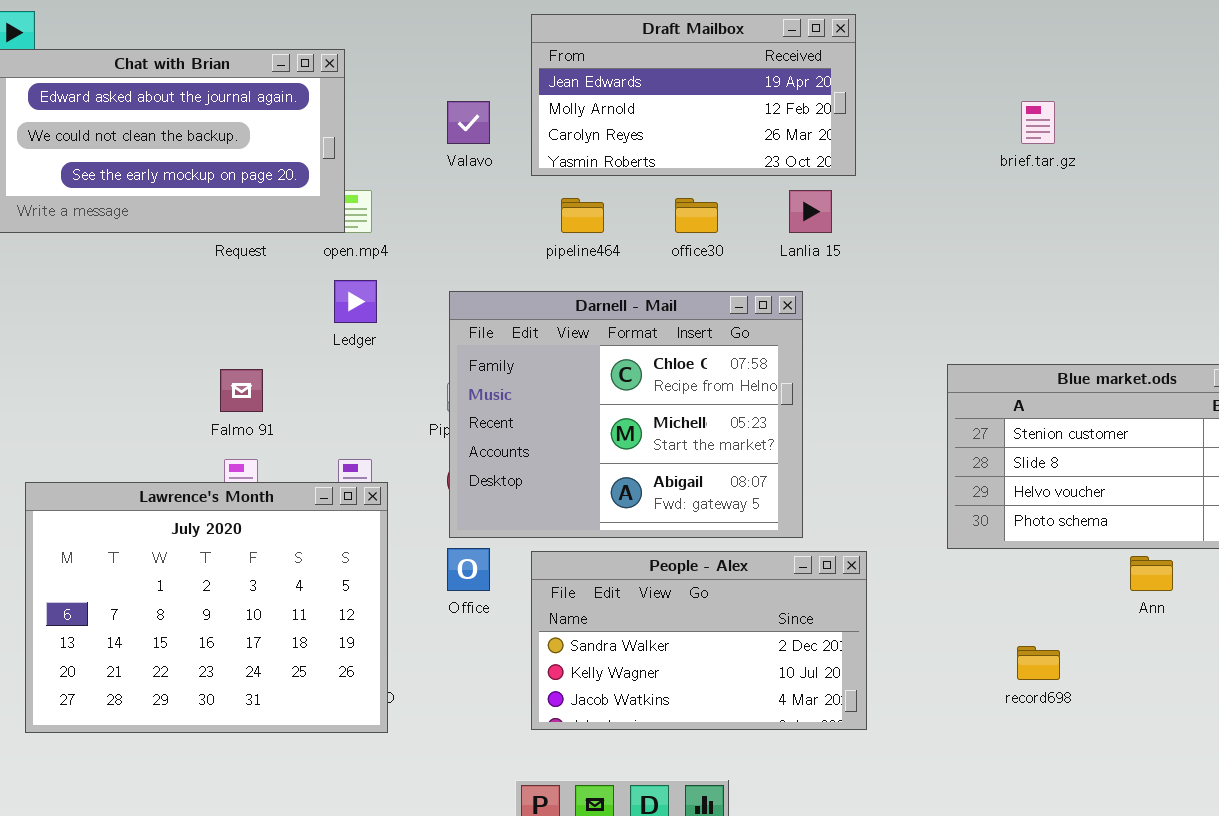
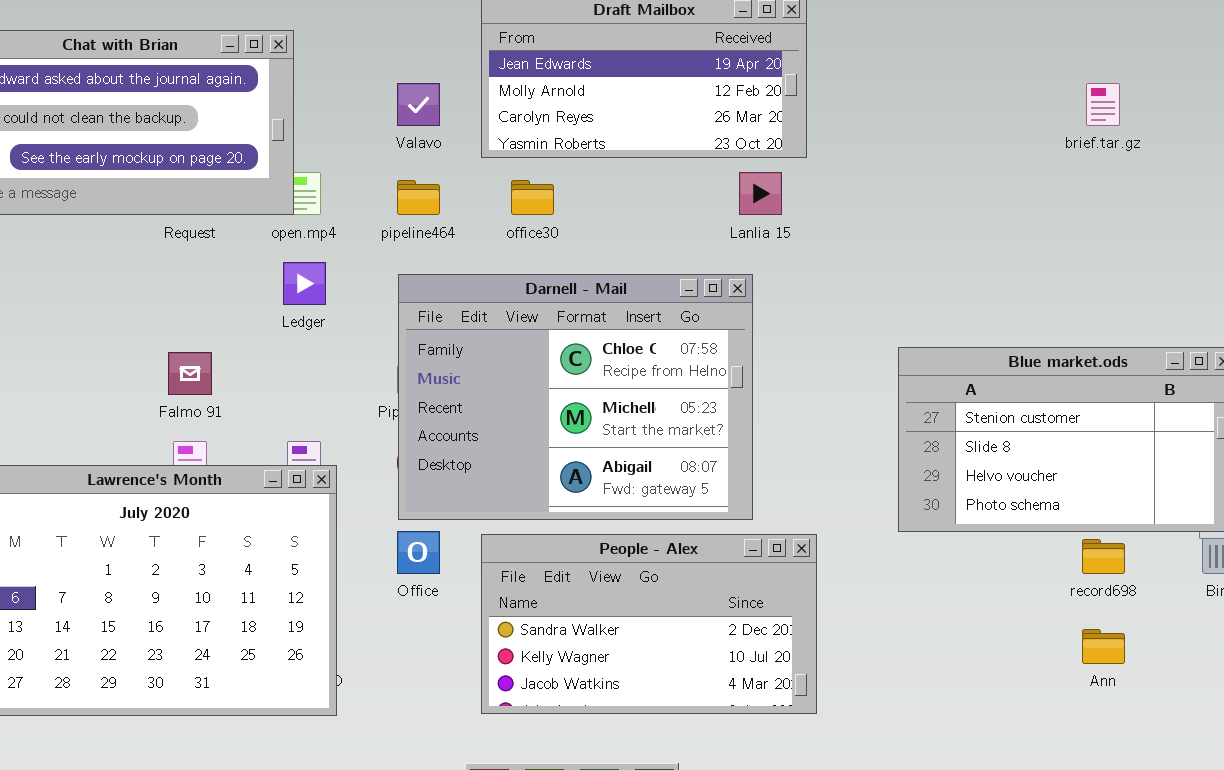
brief.tar.gz: [1021,101,1055,144] -> [1086,83,1120,126], moved
pipeline464: [561,198,604,233] -> [397,180,440,215], moved
office30: [675,198,718,233] -> [511,180,554,215], moved
Ann: [1130,556,1173,591] -> [1082,629,1125,664], moved
record698: [1017,646,1060,680] -> [1082,539,1125,574], moved

